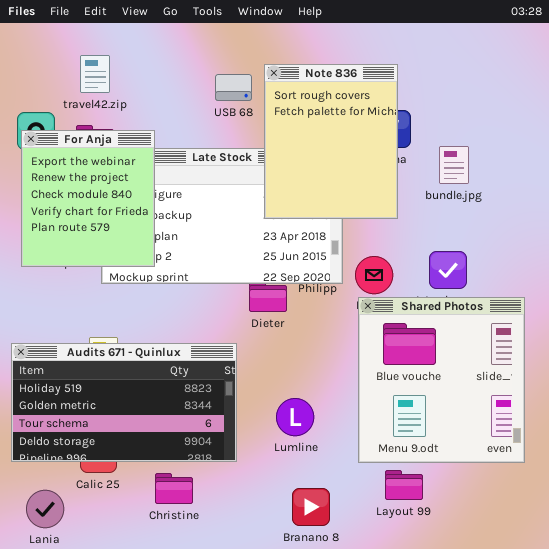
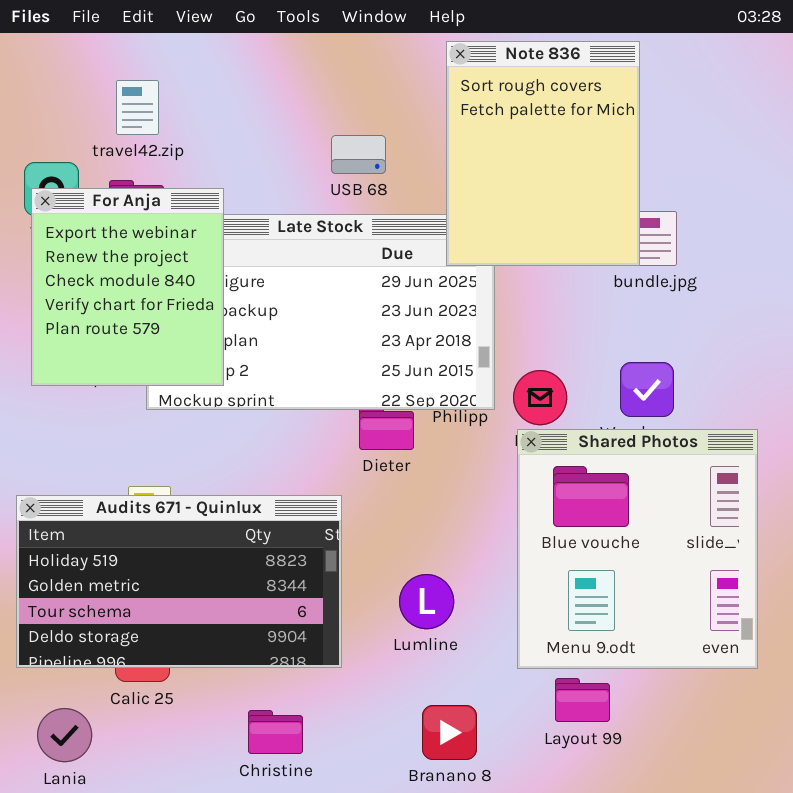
Note 836: [264,64,398,219] -> [446,41,640,266], moved
USB 68: [215,74,252,101] -> [331,135,386,174], moved
Christine: [155,473,193,504] -> [248,710,303,754], moved

